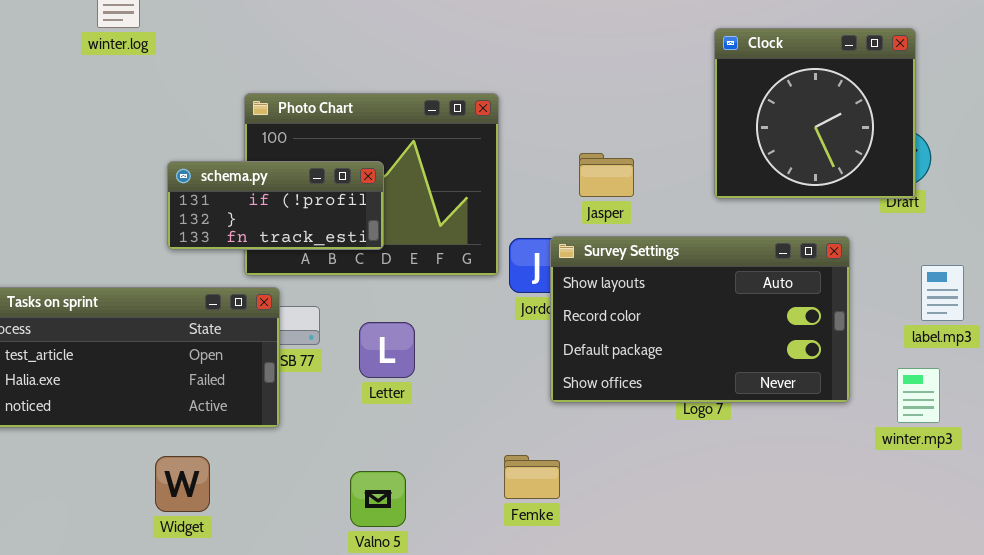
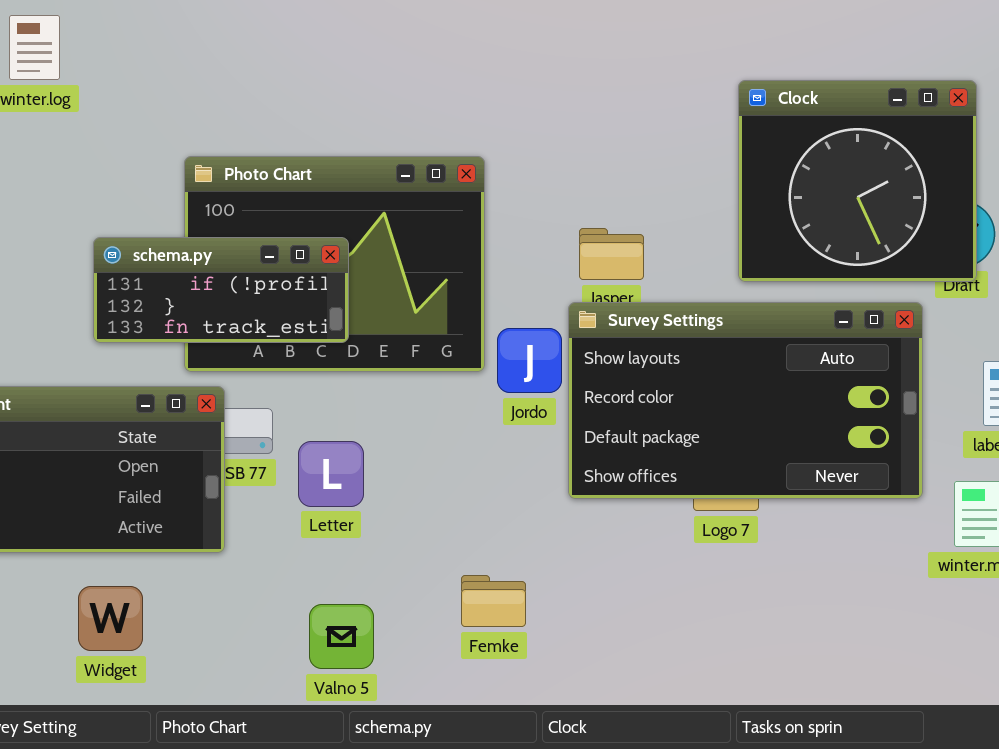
Survey Settings: [550,236,850,403] -> [568,302,923,499], moved
Letter: [359,322,415,378] -> [298,441,364,507], moved
Femke: [504,455,560,499] -> [461,575,526,627], moved

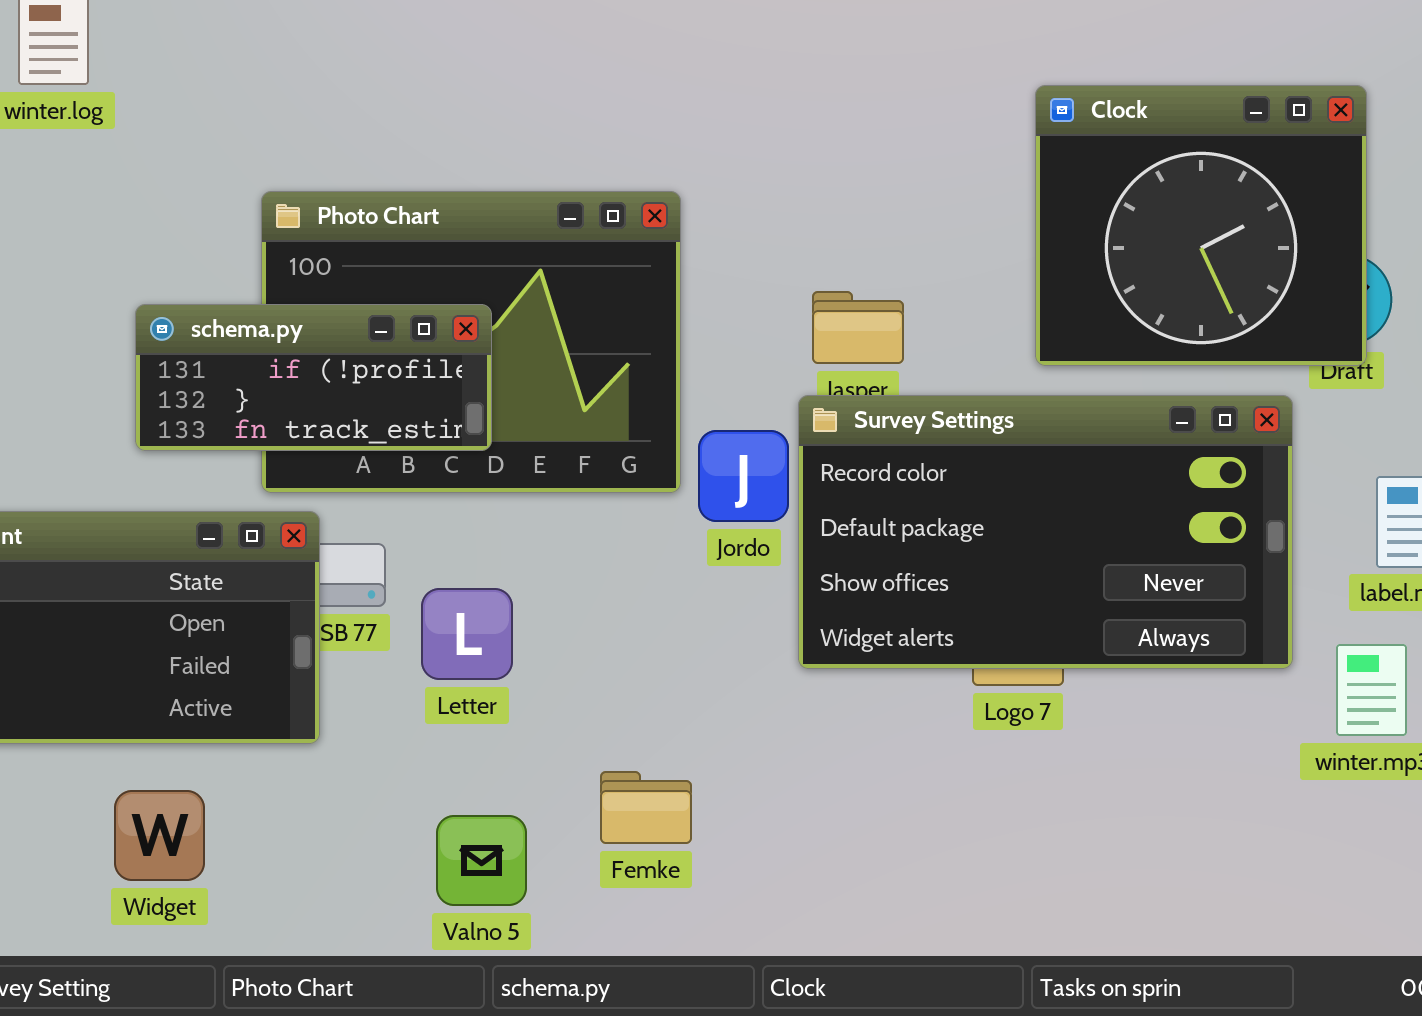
Survey Settings: [568,302,923,499] -> [798,395,1293,669], scrolled down 1 row
Femke: [461,575,526,627] -> [600,771,692,844], moved

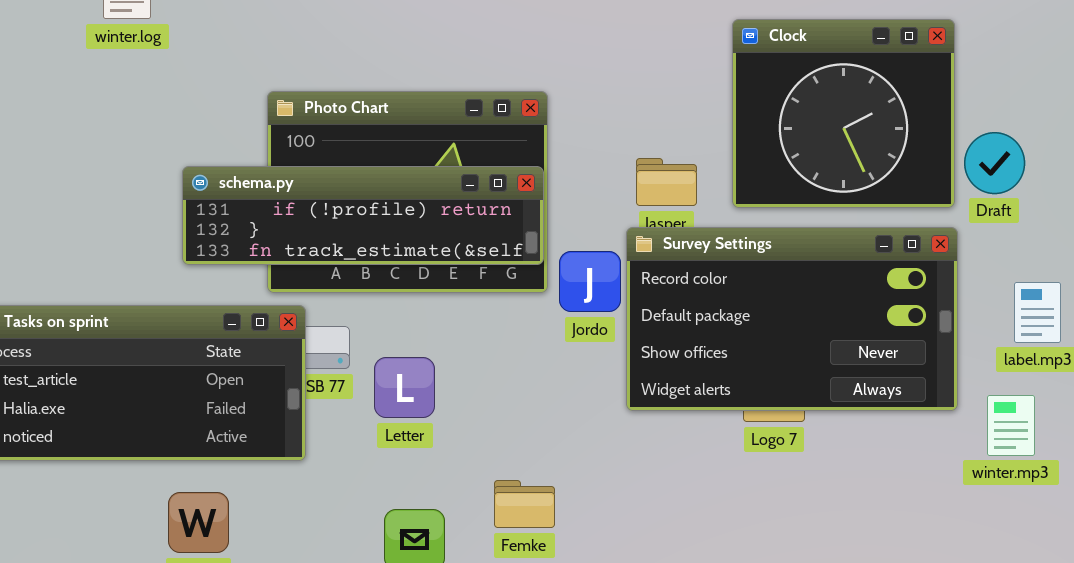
Clock: [1035,85,1367,366] -> [732,19,955,208], moved
schema.py: [135,304,492,451] -> [182,166,544,265], resized

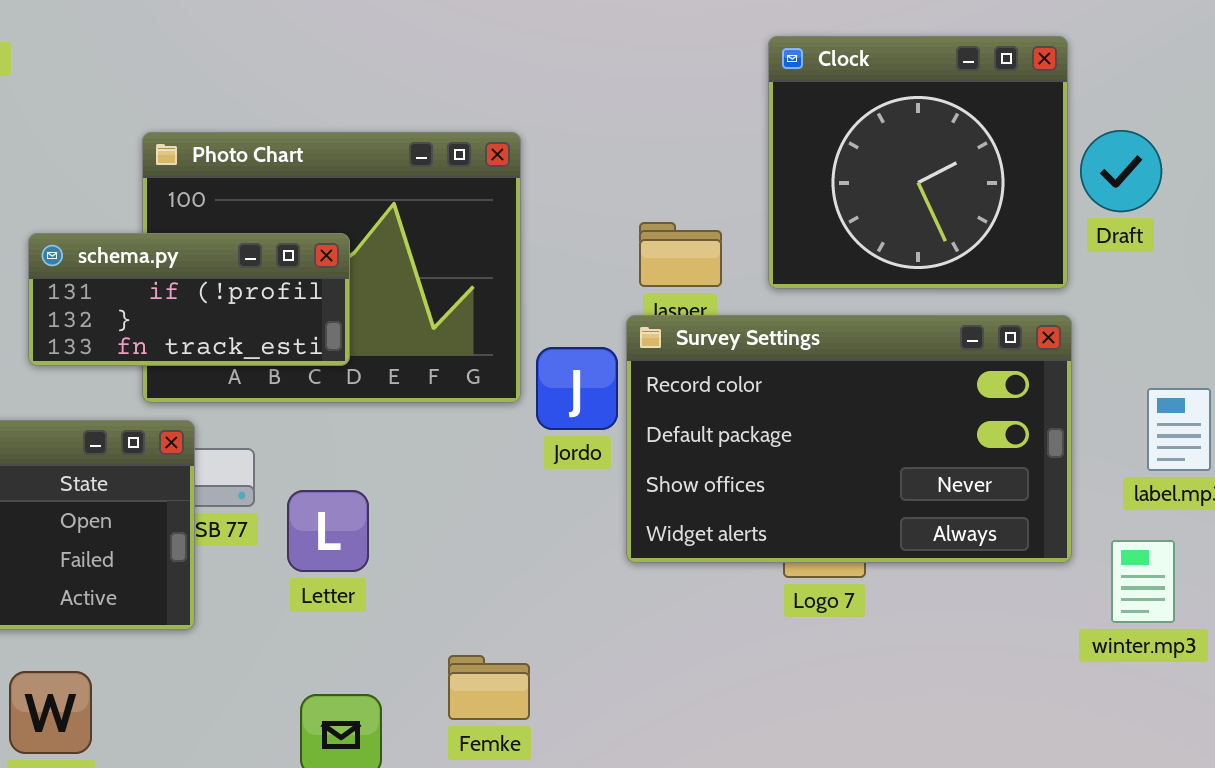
Draft: [964,132,1025,194] -> [1080,130,1162,212], moved
schema.py: [182,166,544,265] -> [28,233,350,366], resized

